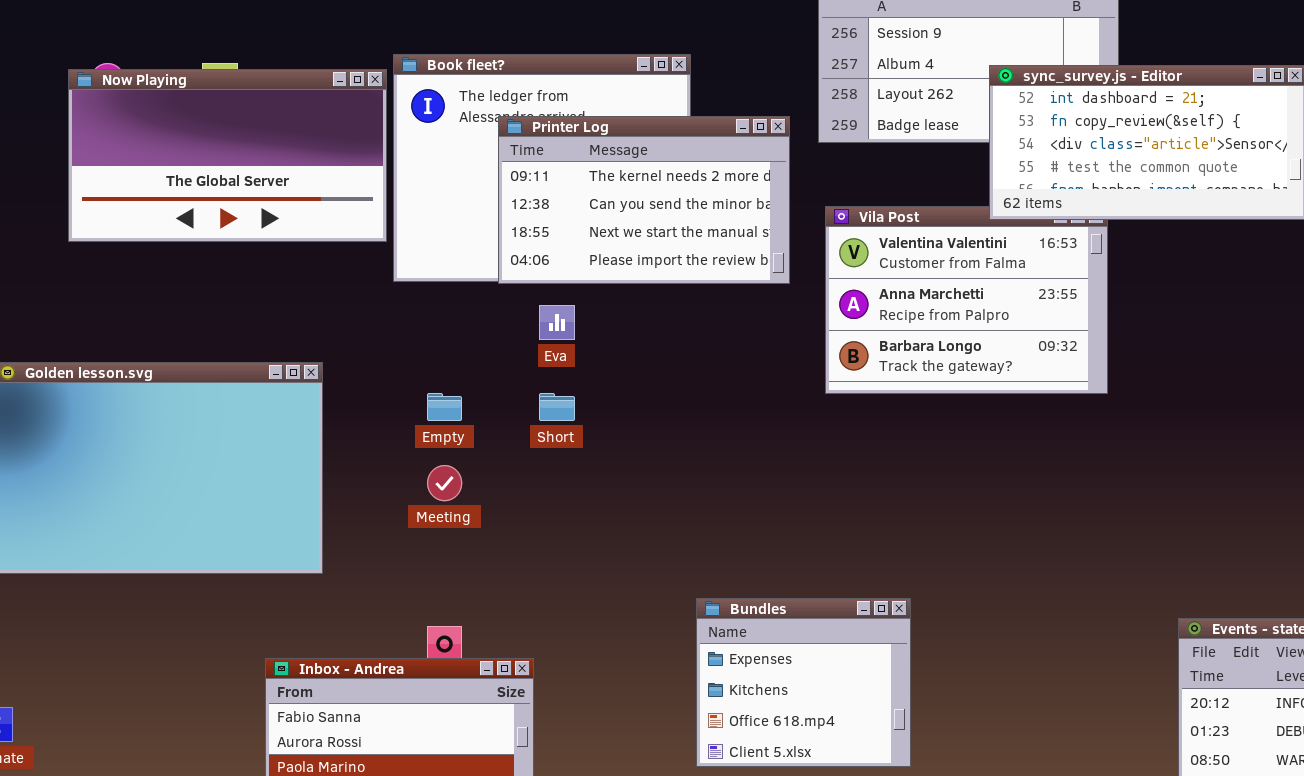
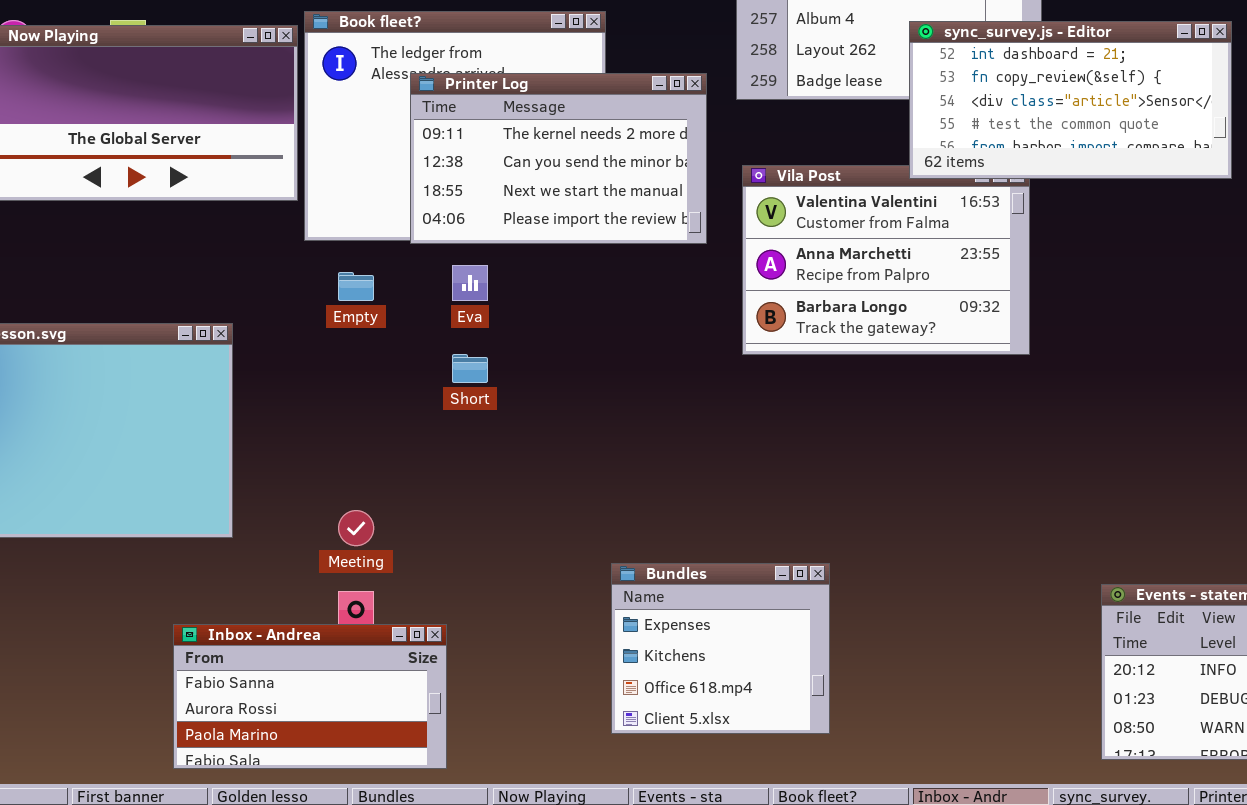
Empty: [427,393,462,421] -> [338,272,374,301], moved
Meeting: [427,465,462,501] -> [338,510,374,546], moved

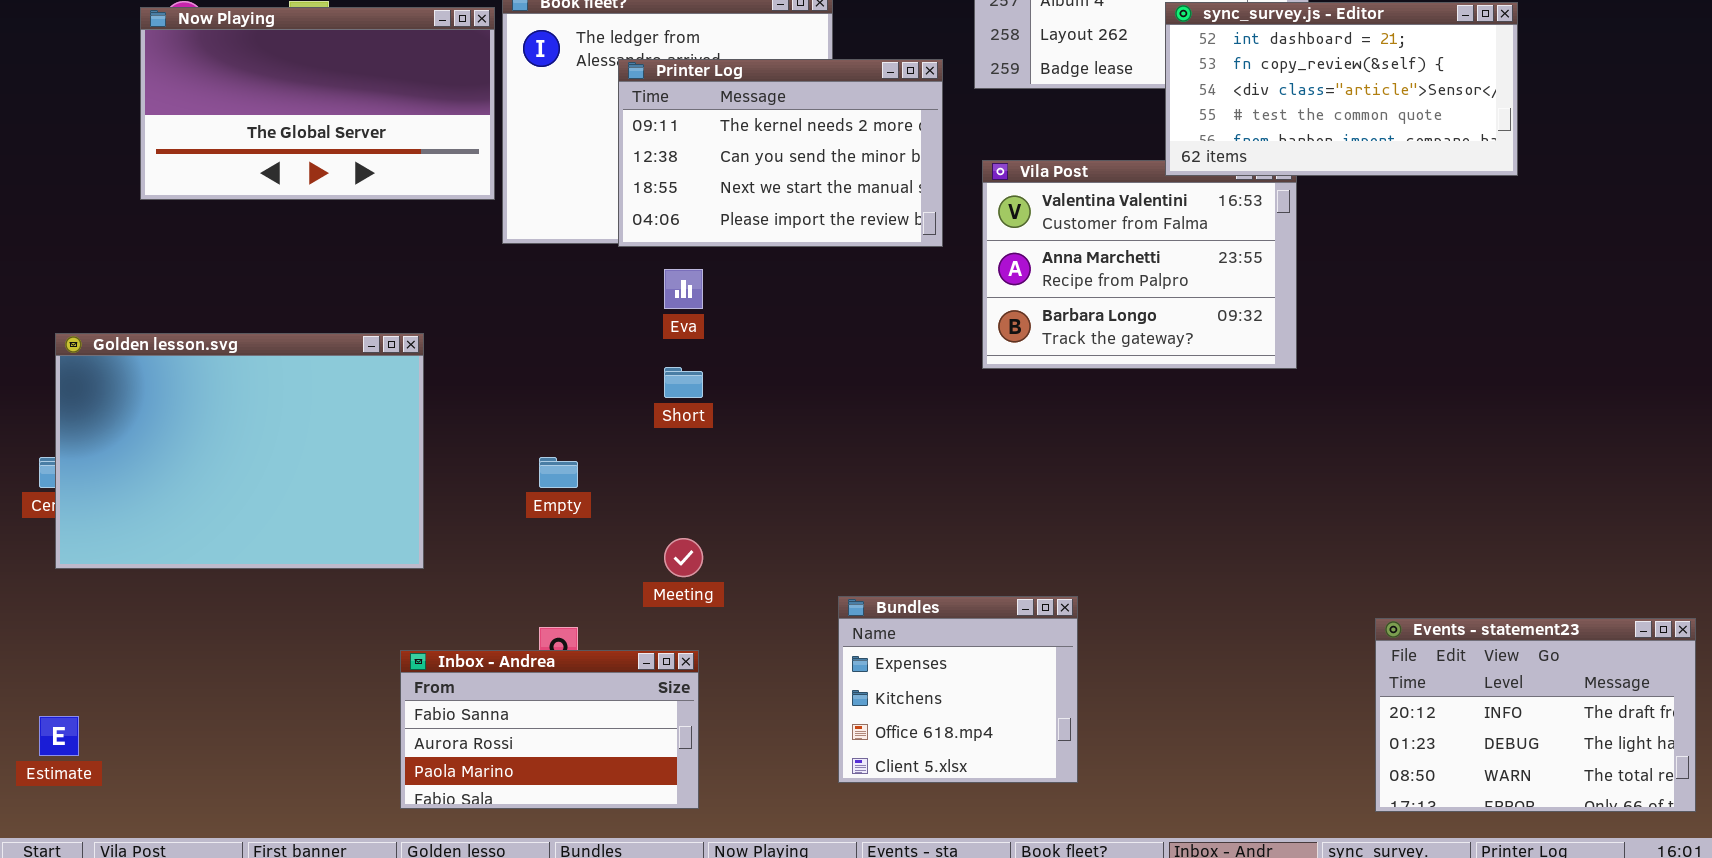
Empty: [338,272,374,301] -> [539,457,578,488], moved
Meeting: [338,510,374,546] -> [664,538,703,577], moved
Inbox - Andrea: [173,624,447,769] -> [400,650,699,809], moved

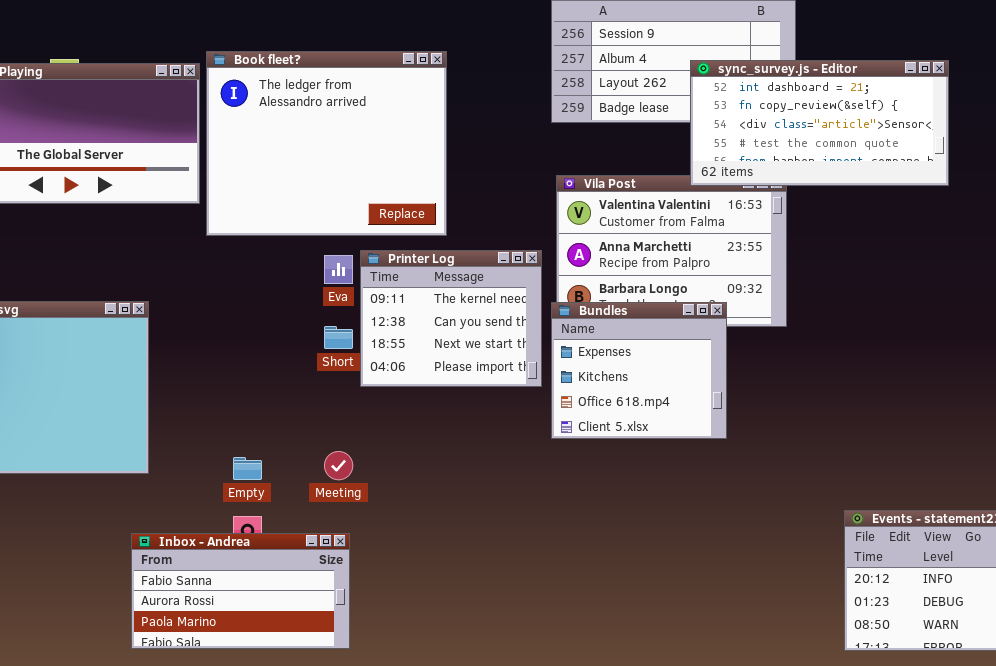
Printer Log: [618,59,943,247] -> [360,250,542,387], moved, resized
Empty: [539,457,578,488] -> [233,457,262,480], moved
Bundles: [838,596,1078,783] -> [551,302,727,439], moved

